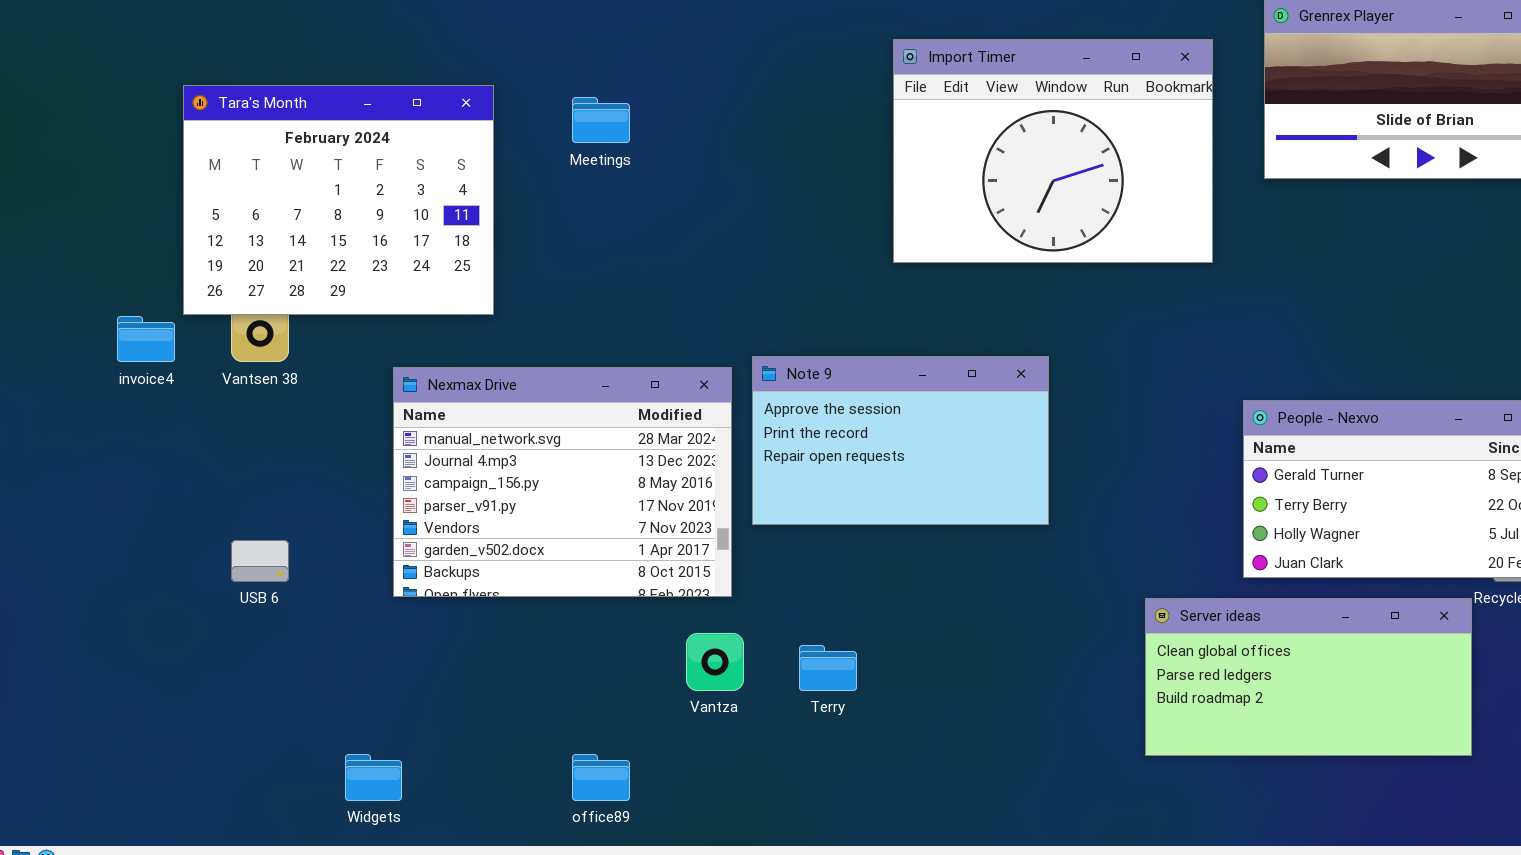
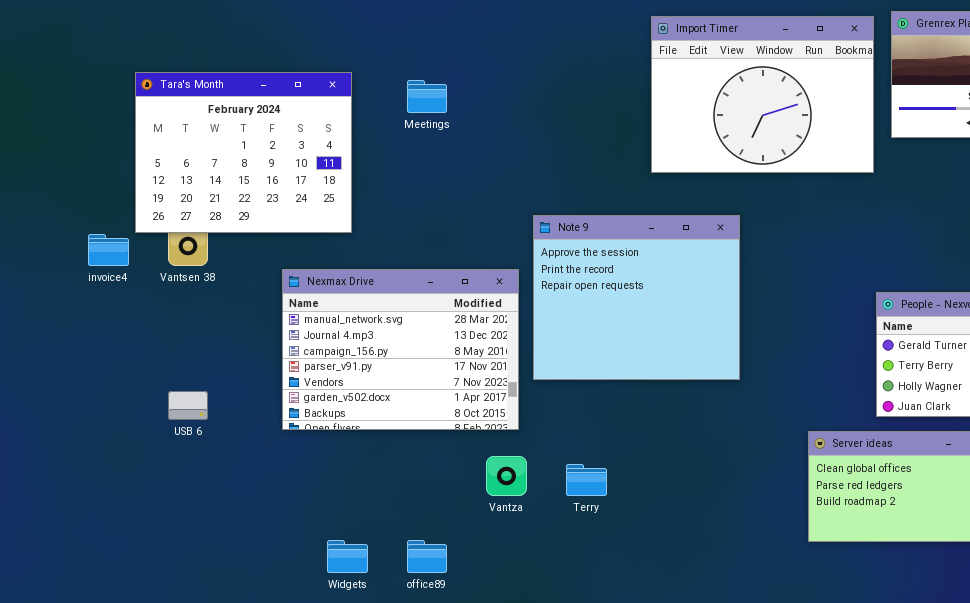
Import Timer: [893,39,1213,263] -> [651,16,874,173], moved
Note 9: [752,356,1049,525] -> [533,215,740,380], resized
Widgets: [345,754,402,801] -> [327,540,368,573], moved

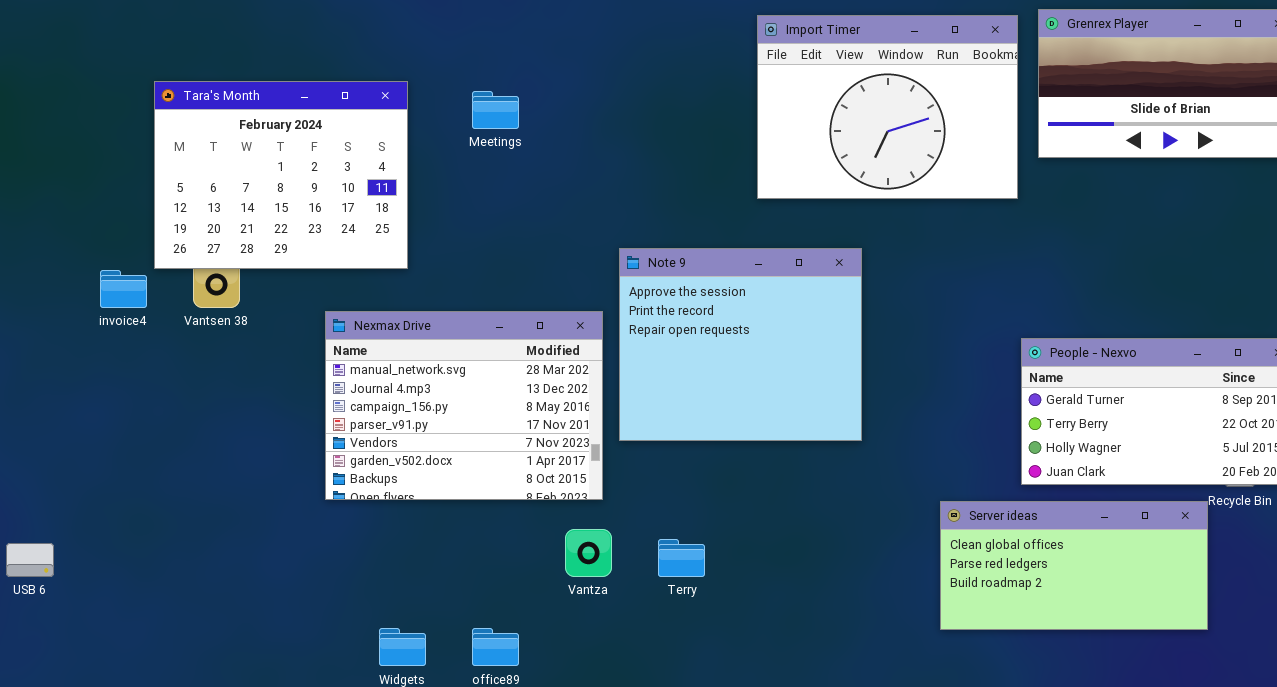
USB 6: [168,391,208,420] -> [6,543,54,577], moved

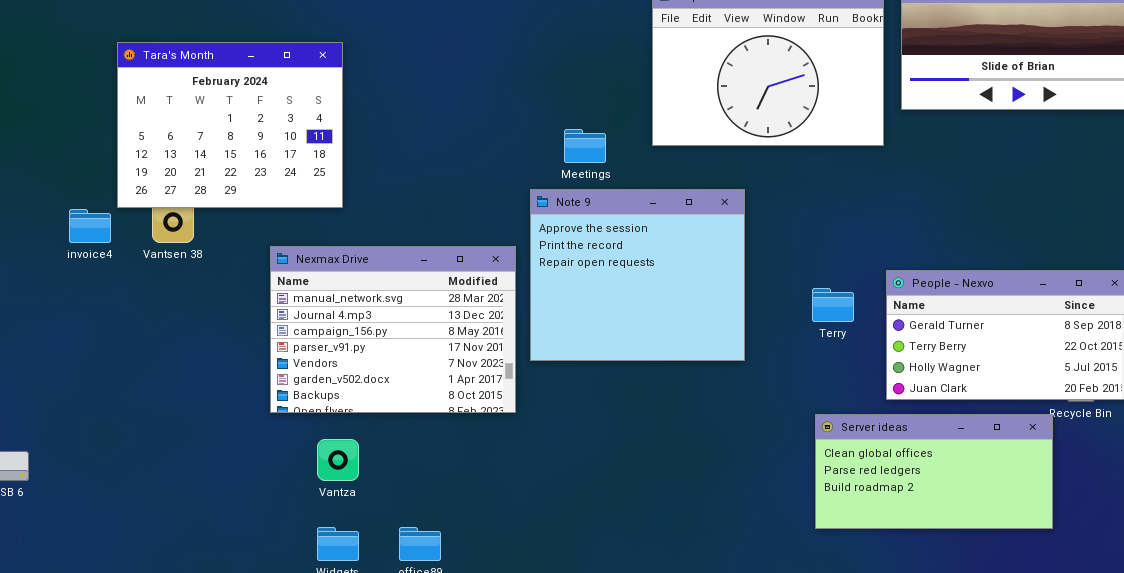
Meetings: [472,91,519,129] -> [564,129,606,163], moved
Vantza: [565,529,612,577] -> [317,439,359,481], moved
Terry: [658,539,705,577] -> [812,288,854,322], moved

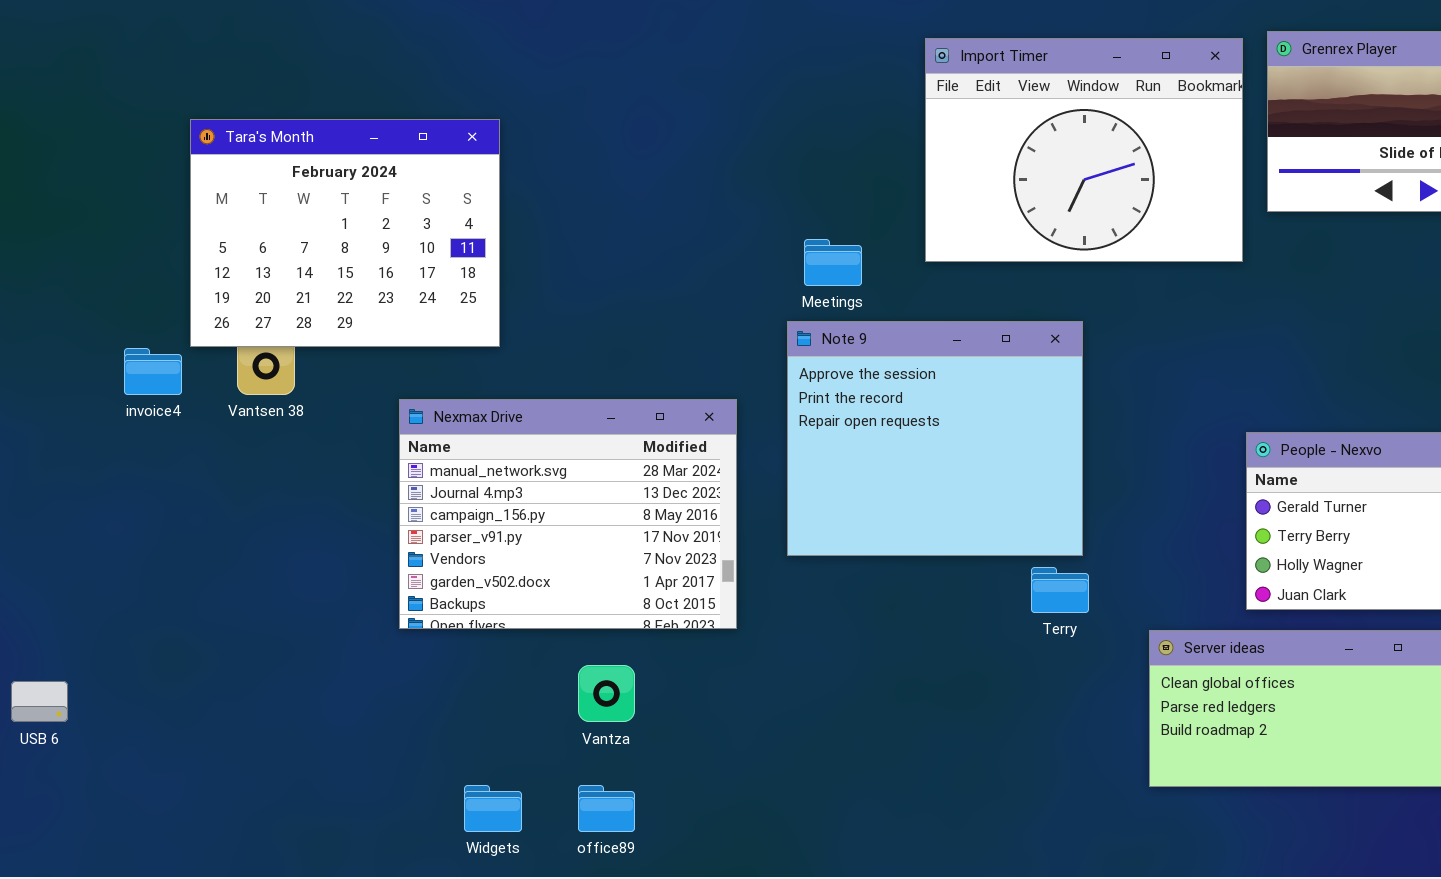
Note 9: [530,189,745,361] -> [787,321,1083,556], moved
Terry: [812,288,854,322] -> [1031,567,1089,613], moved
Vantza: [317,439,359,481] -> [578,665,635,722], moved

